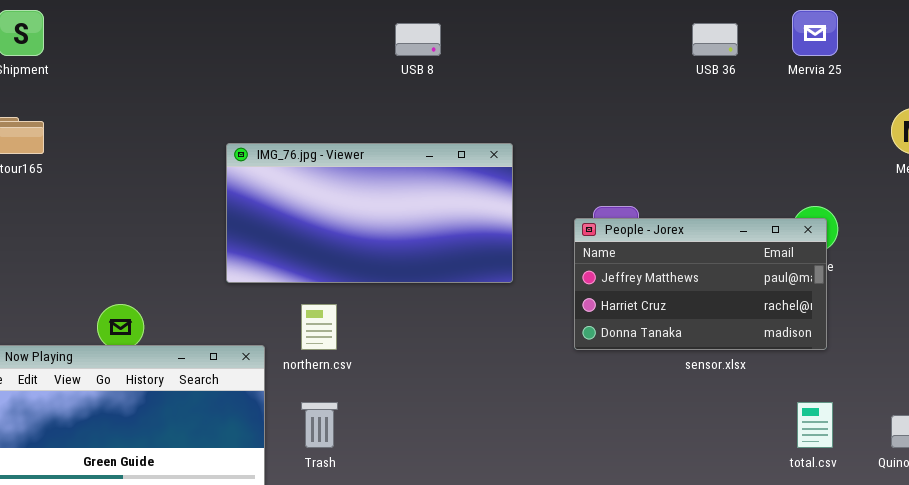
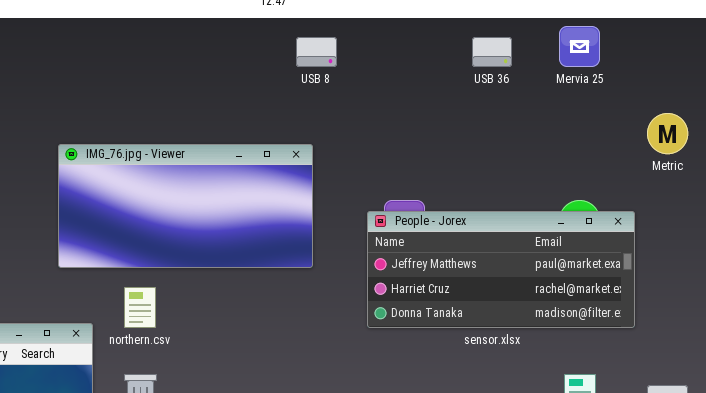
USB 8: [395,23,441,56] -> [296,37,337,67], moved
People - Jorex: [574,218,827,350] -> [367,211,635,328], resized

